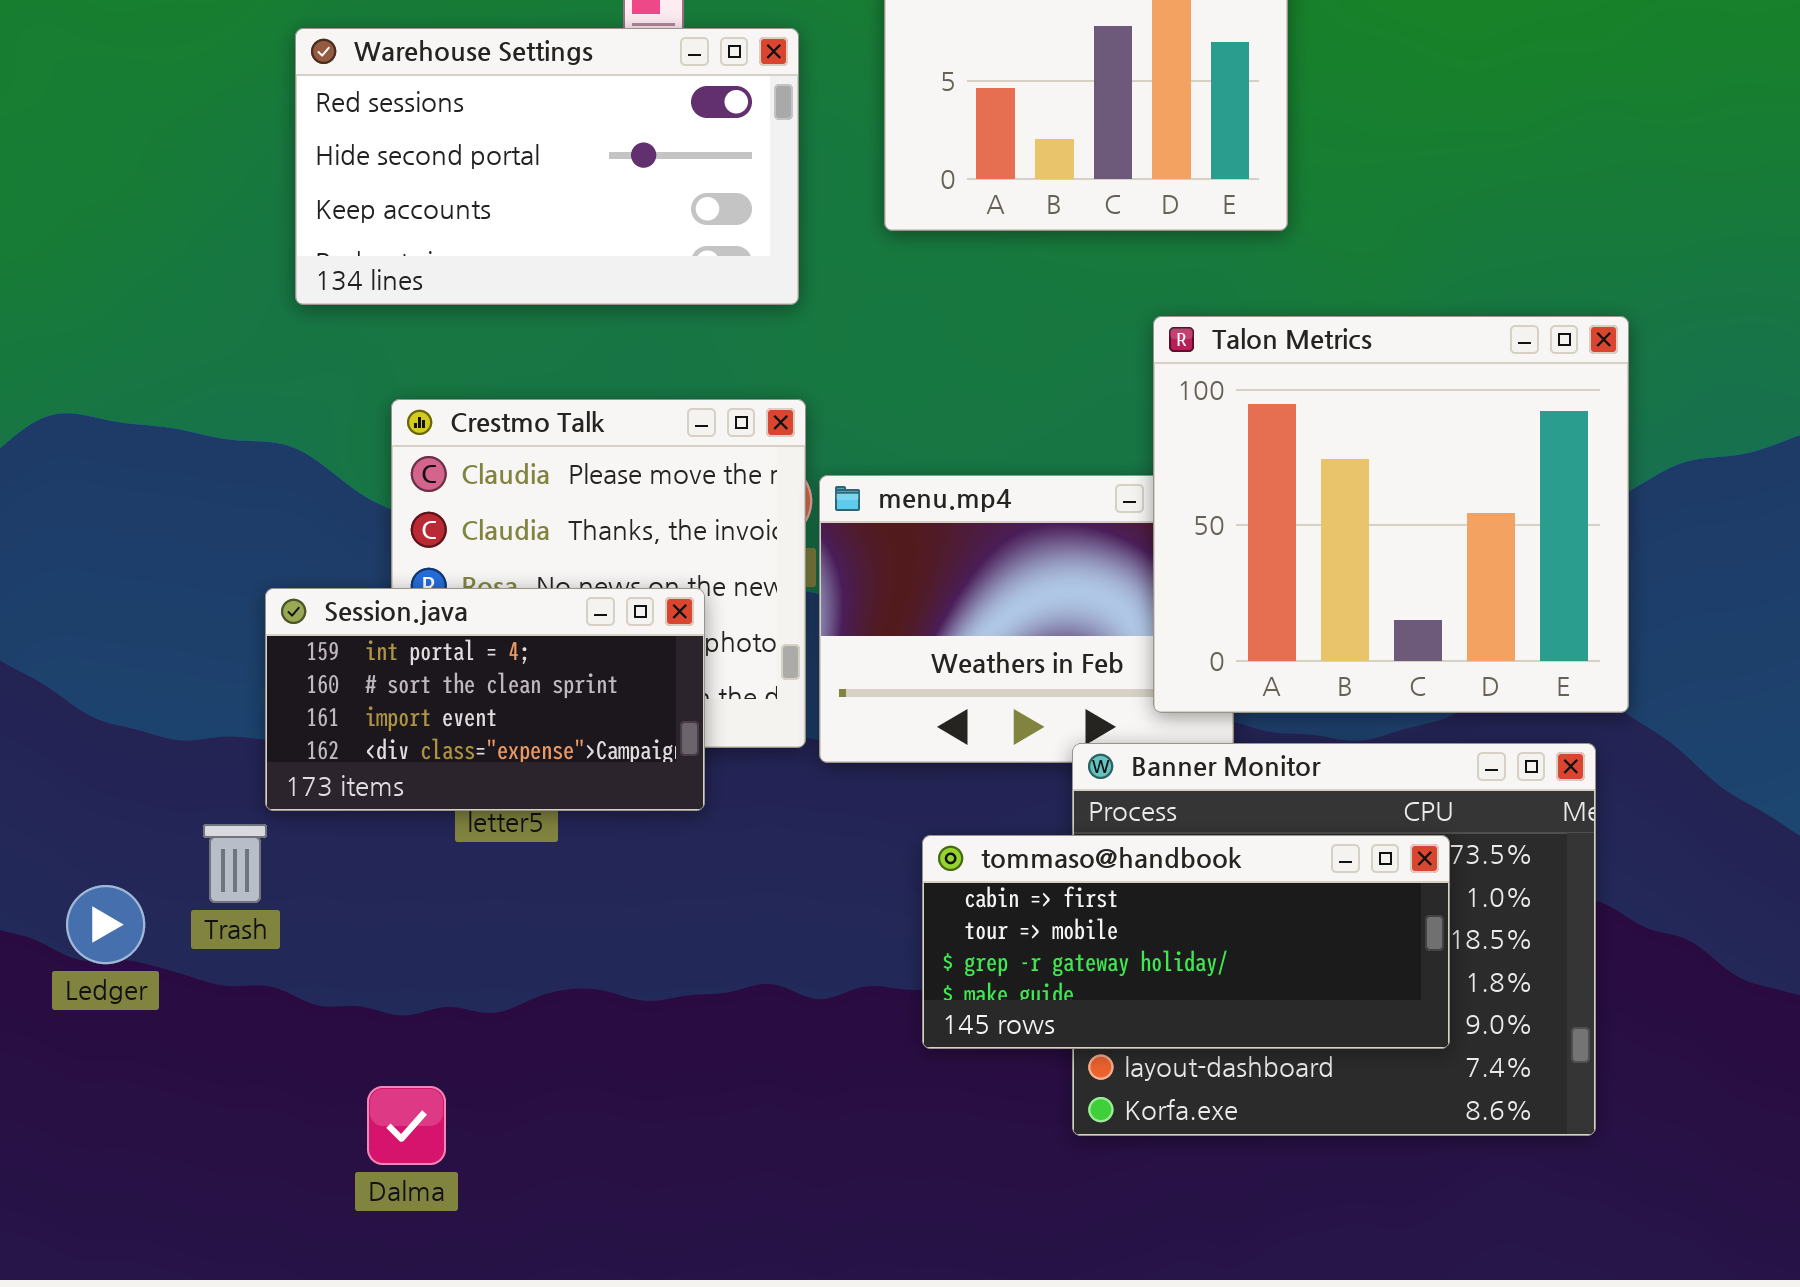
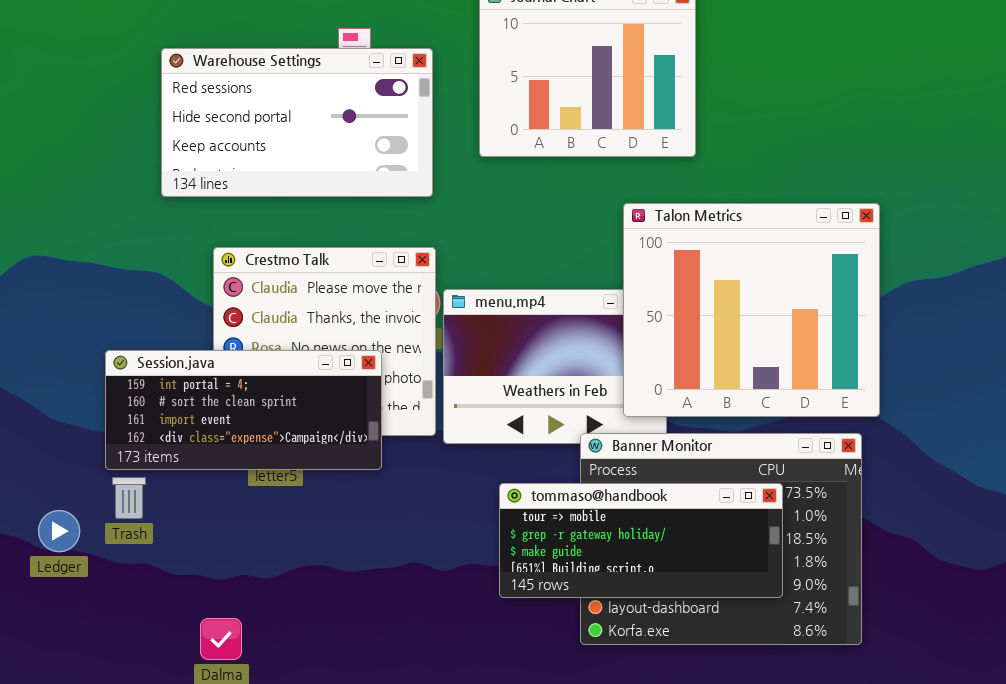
Session.java: [265,588,705,811] -> [105,350,382,470], resized
tommaso@handbook: [922,835,1450,1049] -> [499,483,783,598], scrolled down 1 row

